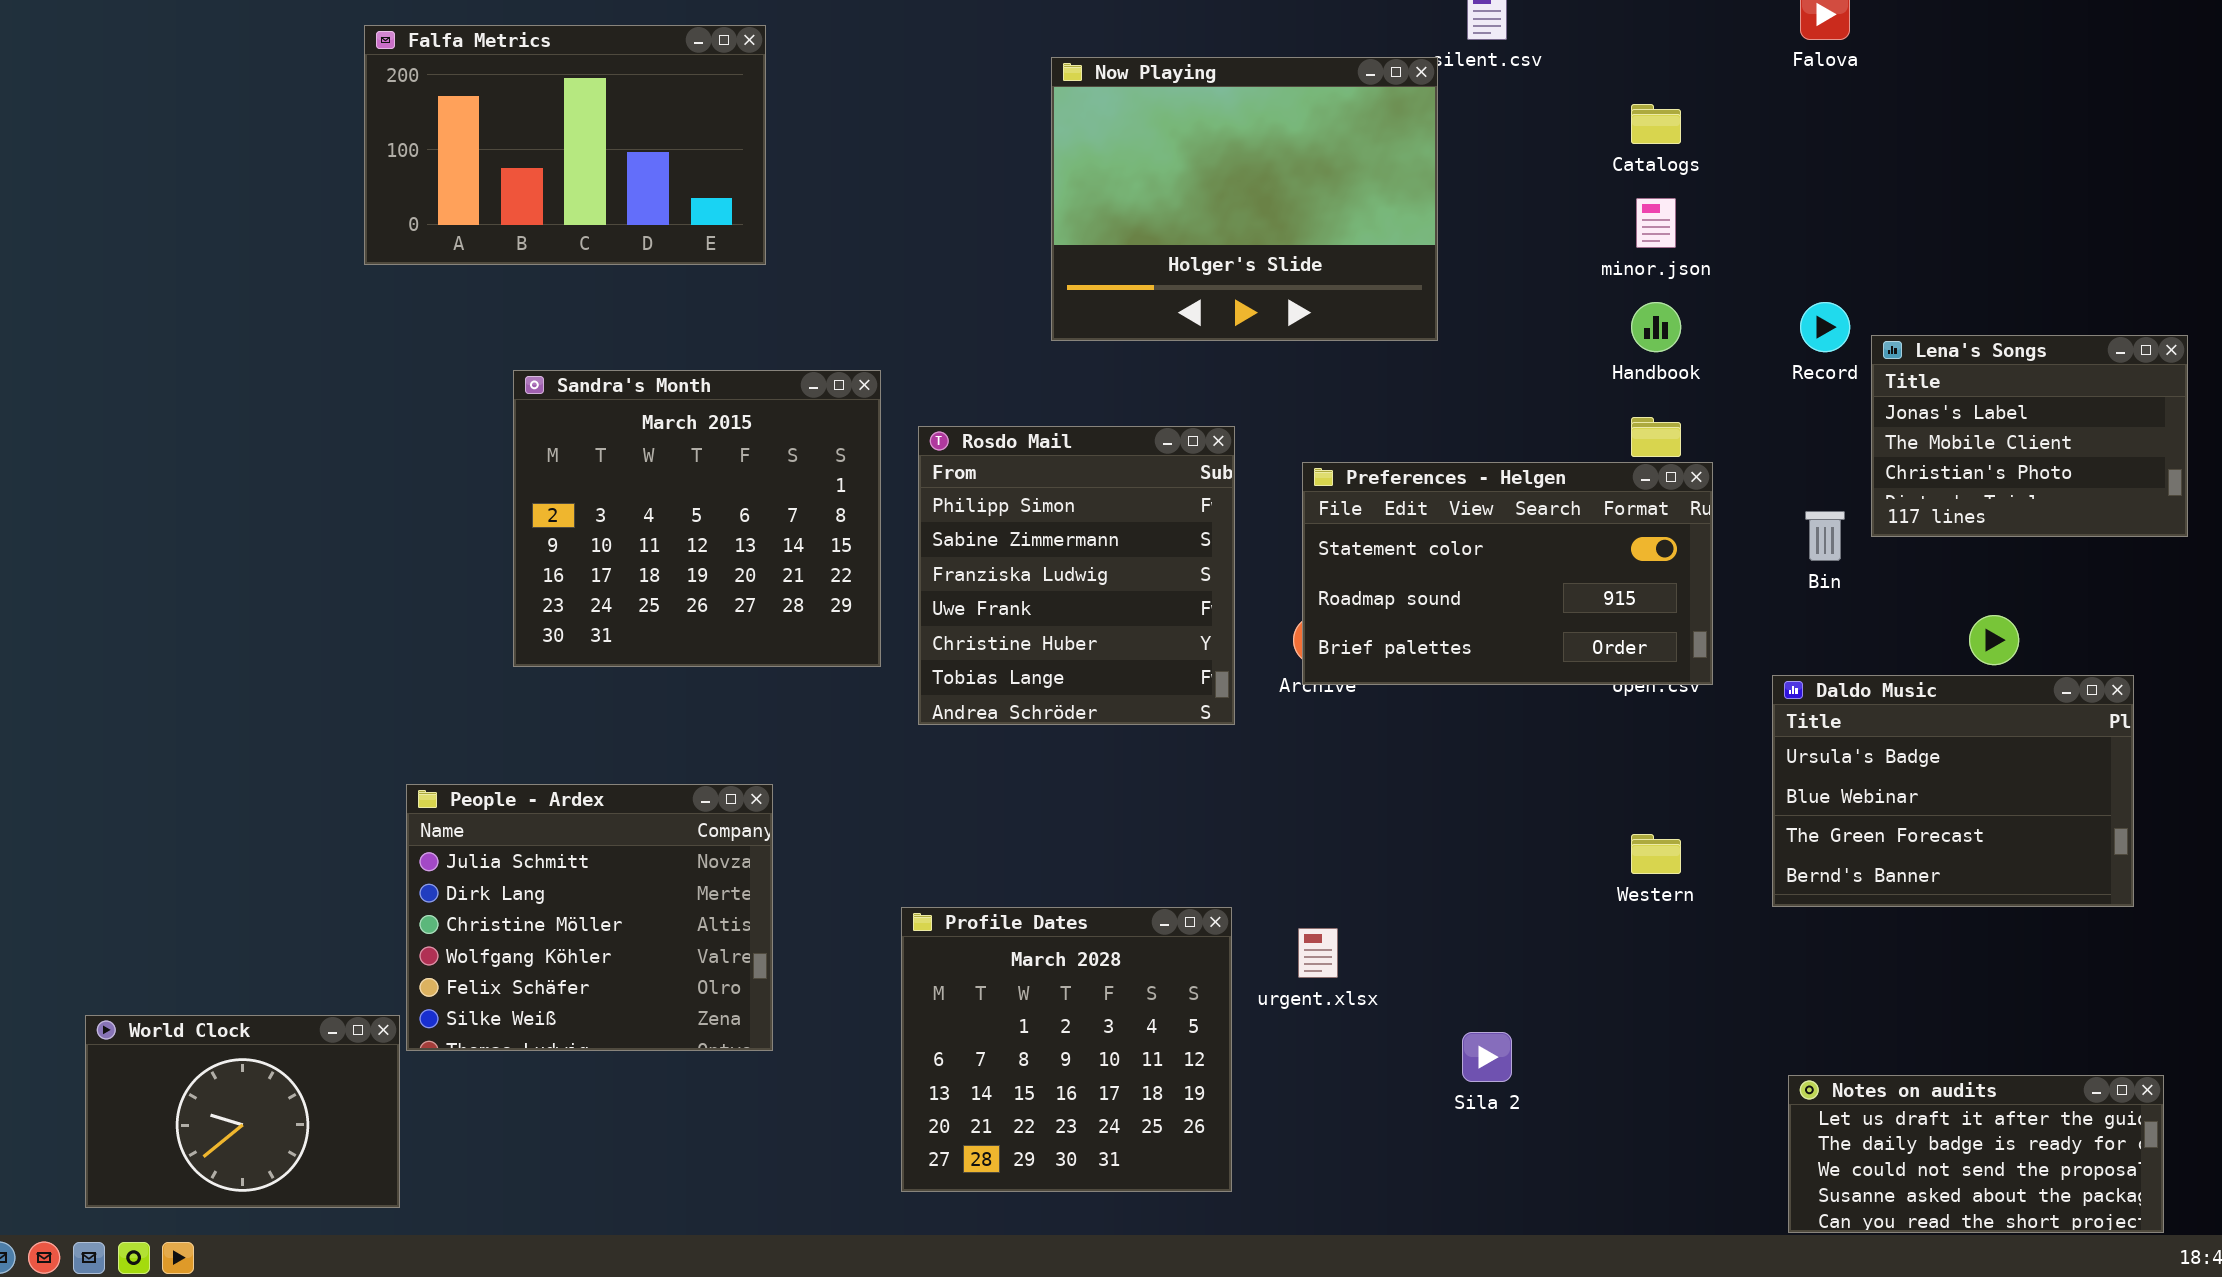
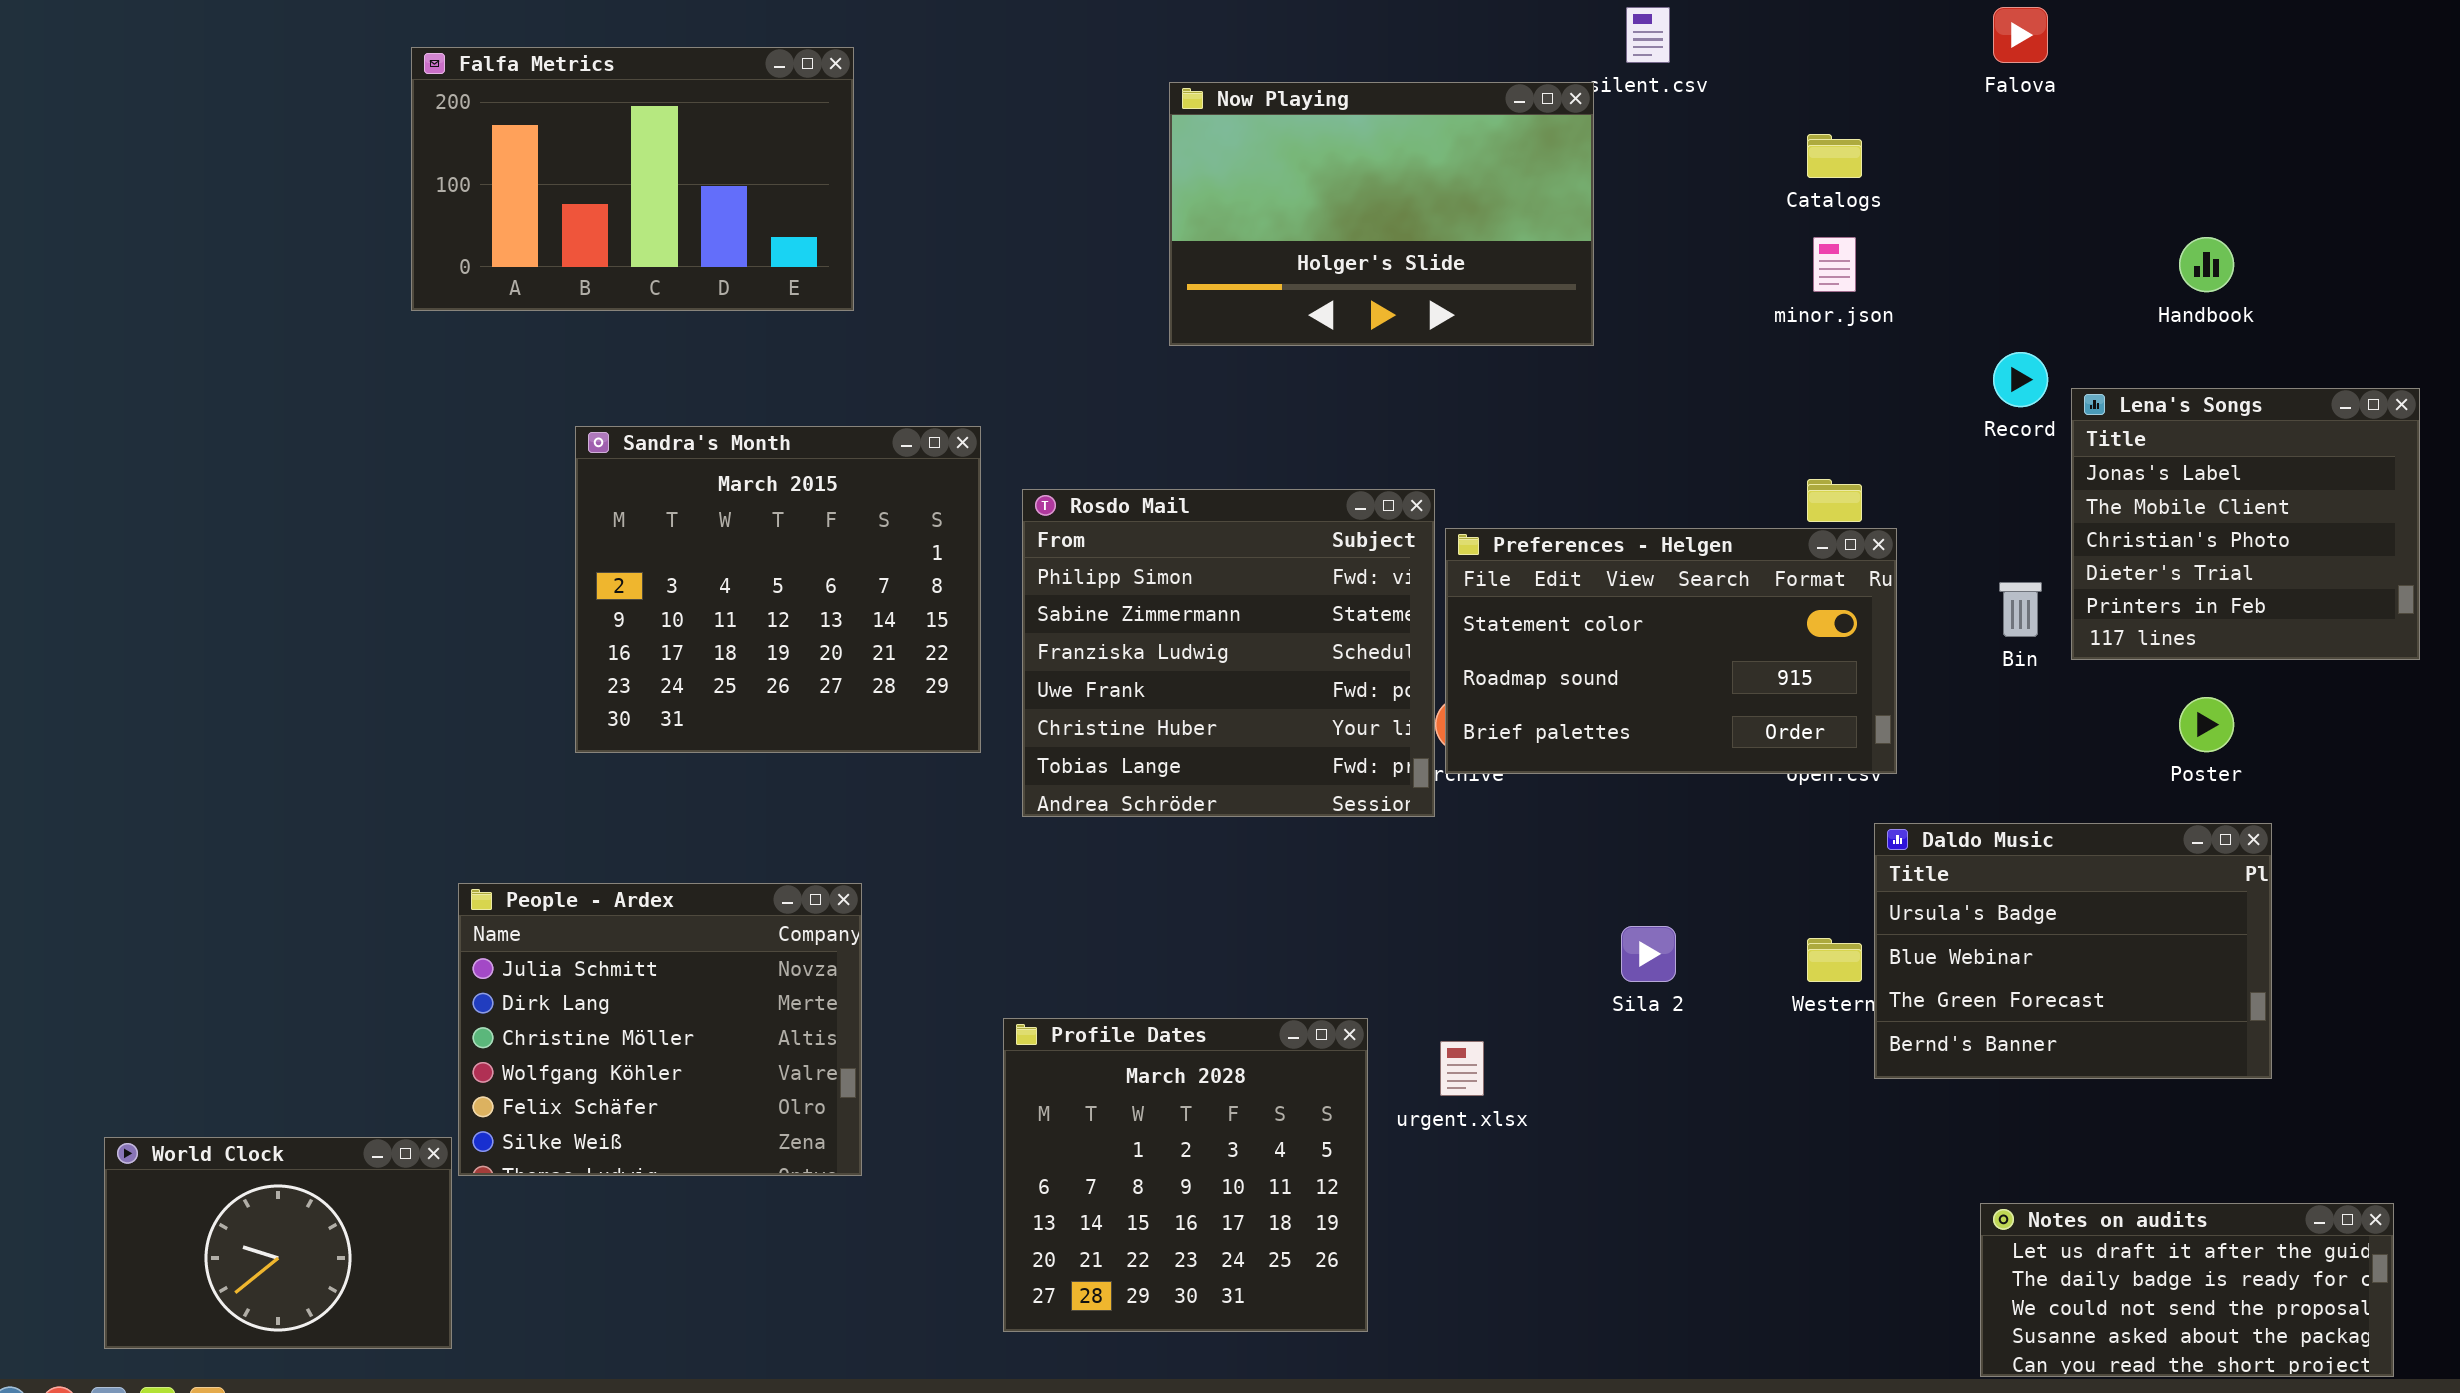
Now Playing: [1051,57,1438,341] -> [1169,82,1594,346], resized
Handbook: [1631,302,1681,352] -> [2179,237,2234,292], moved
Lena's Songs: [1871,335,2188,537] -> [2071,388,2420,660], resized
Rosdo Mail: [918,426,1235,725] -> [1022,489,1435,817], resized
Daldo Music: [1772,675,2134,907] -> [1874,823,2272,1079], moved
Sila 2: [1462,1032,1512,1082] -> [1621,926,1676,982], moved

